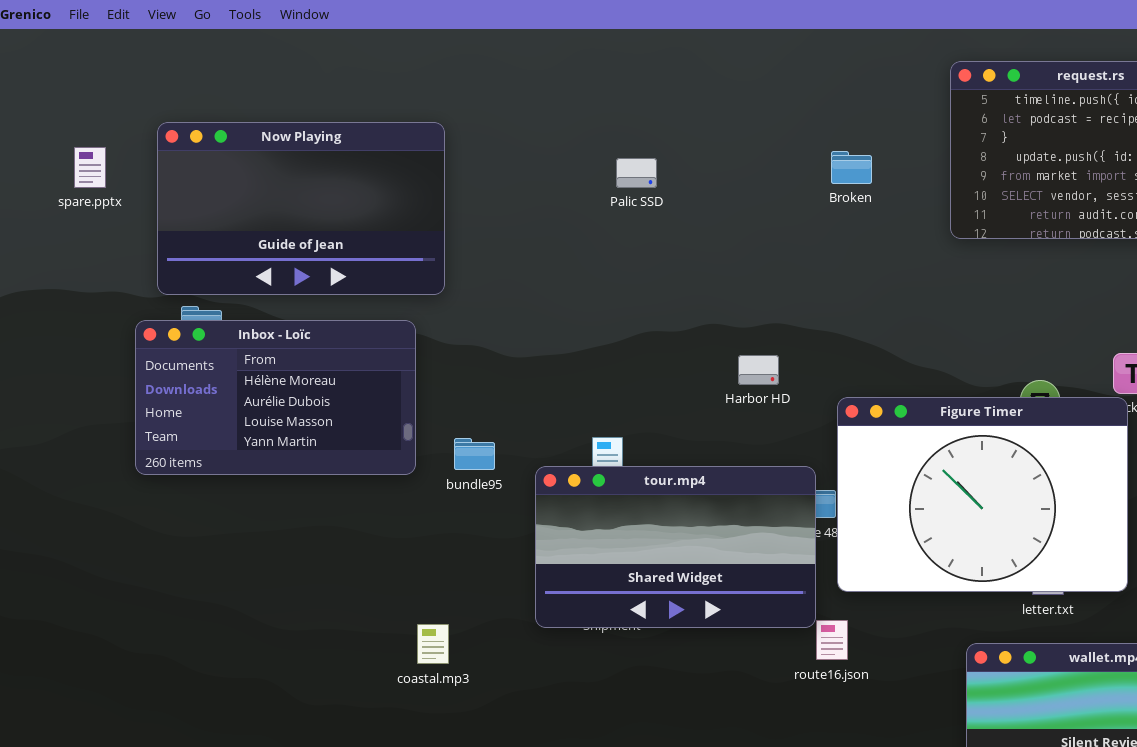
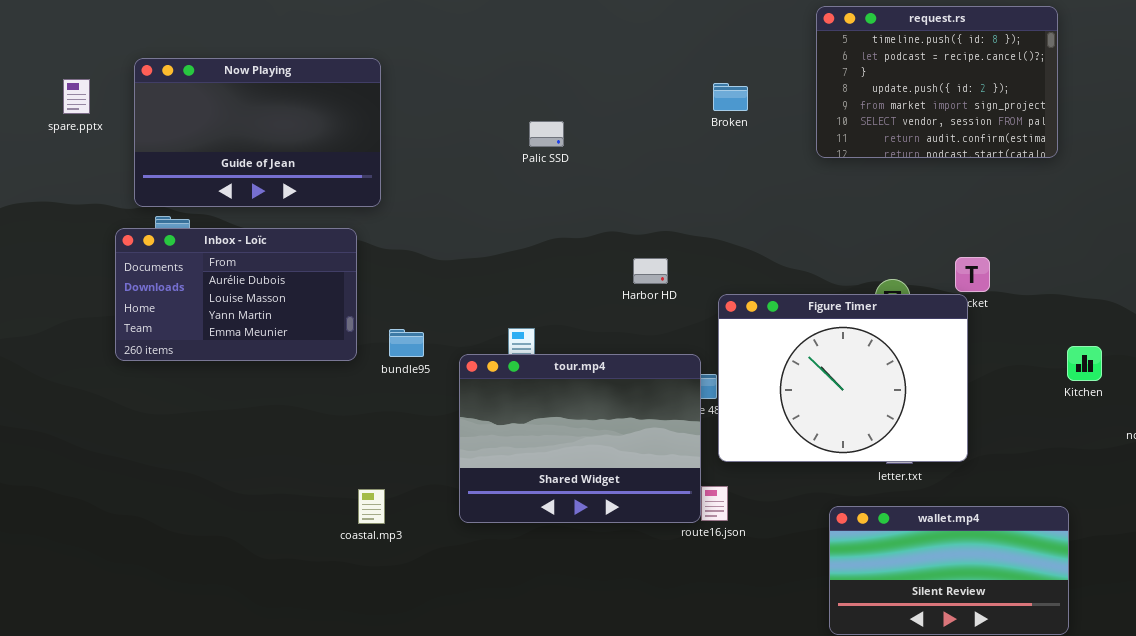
Palic SSD: [616,158,657,188] -> [529,121,564,147], moved
Inbox - Loïc: [135,320,416,475] -> [115,228,357,361], scrolled down 1 row
tour.mp4: [535,466,816,628] -> [459,354,701,523], resized

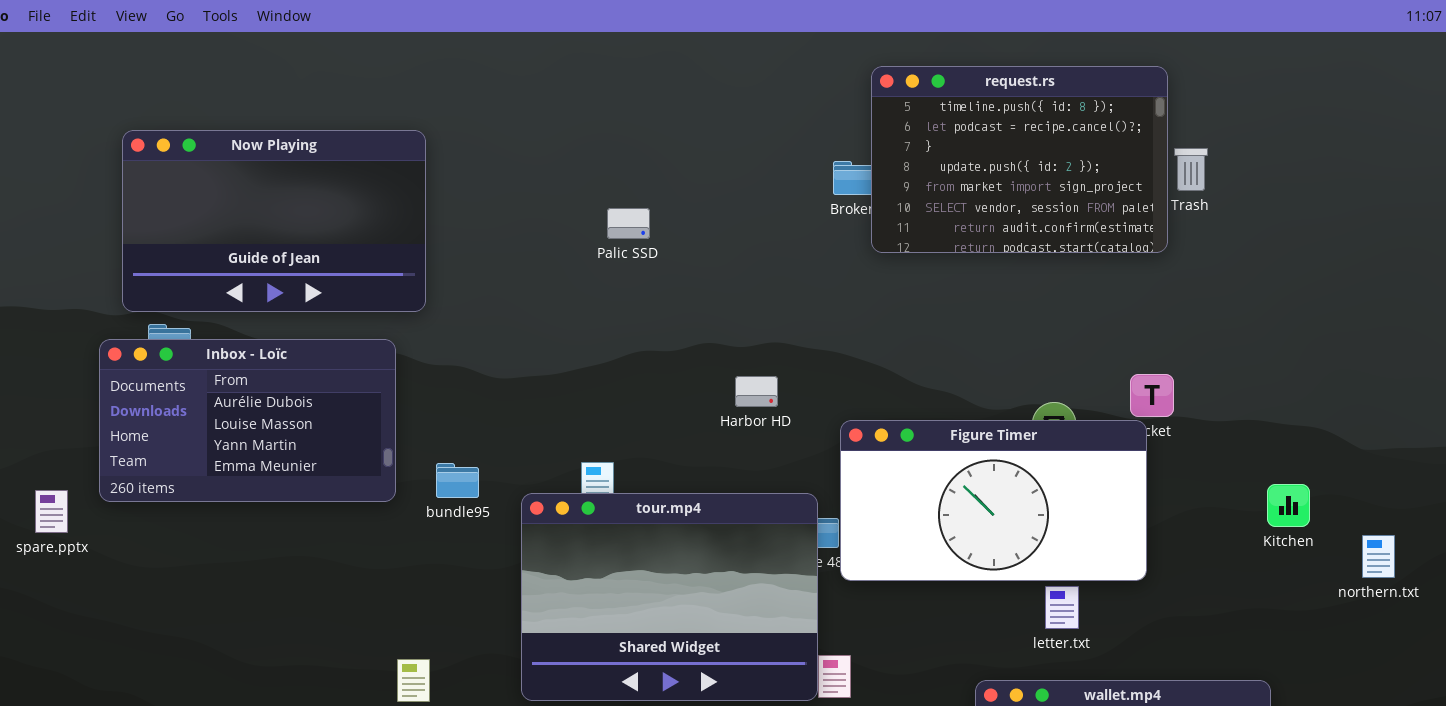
request.rs: [816,6,1058,158] -> [871,66,1168,253], moved
spare.pptx: [63,79,90,114] -> [35,490,68,533], moved
Figure Timer: [718,294,968,462] -> [840,420,1147,581], resized

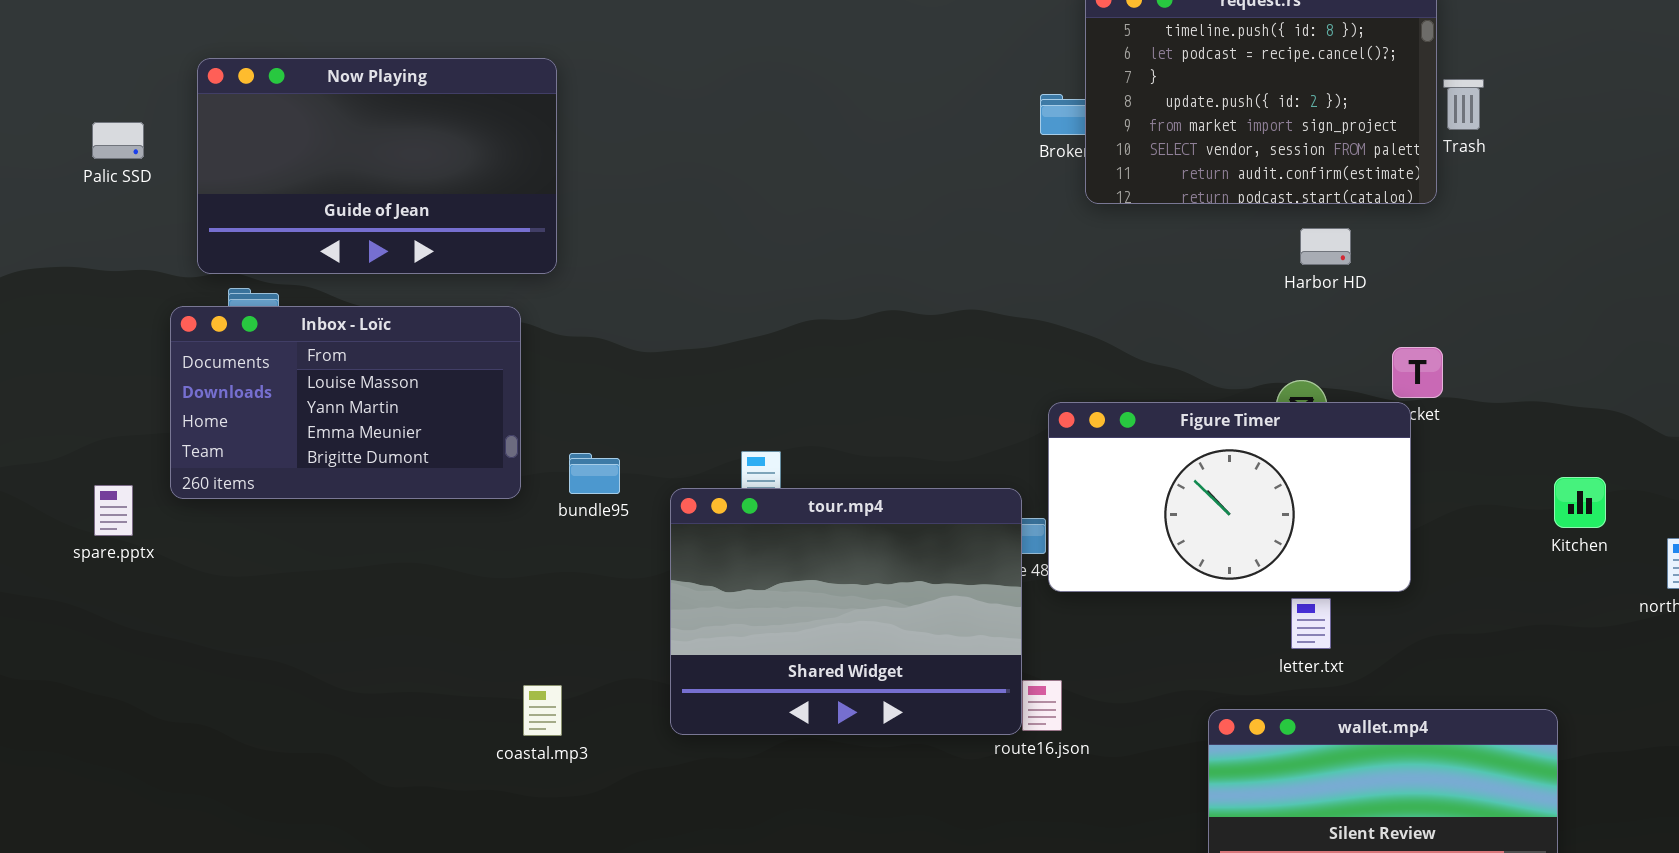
Palic SSD: [607,208,650,239] -> [92,122,144,159], moved
Inbox - Loïc: [99,339,396,502] -> [170,306,521,499], scrolled down 1 row
Harbor HD: [735,376,778,407] -> [1300,228,1351,265], moved

